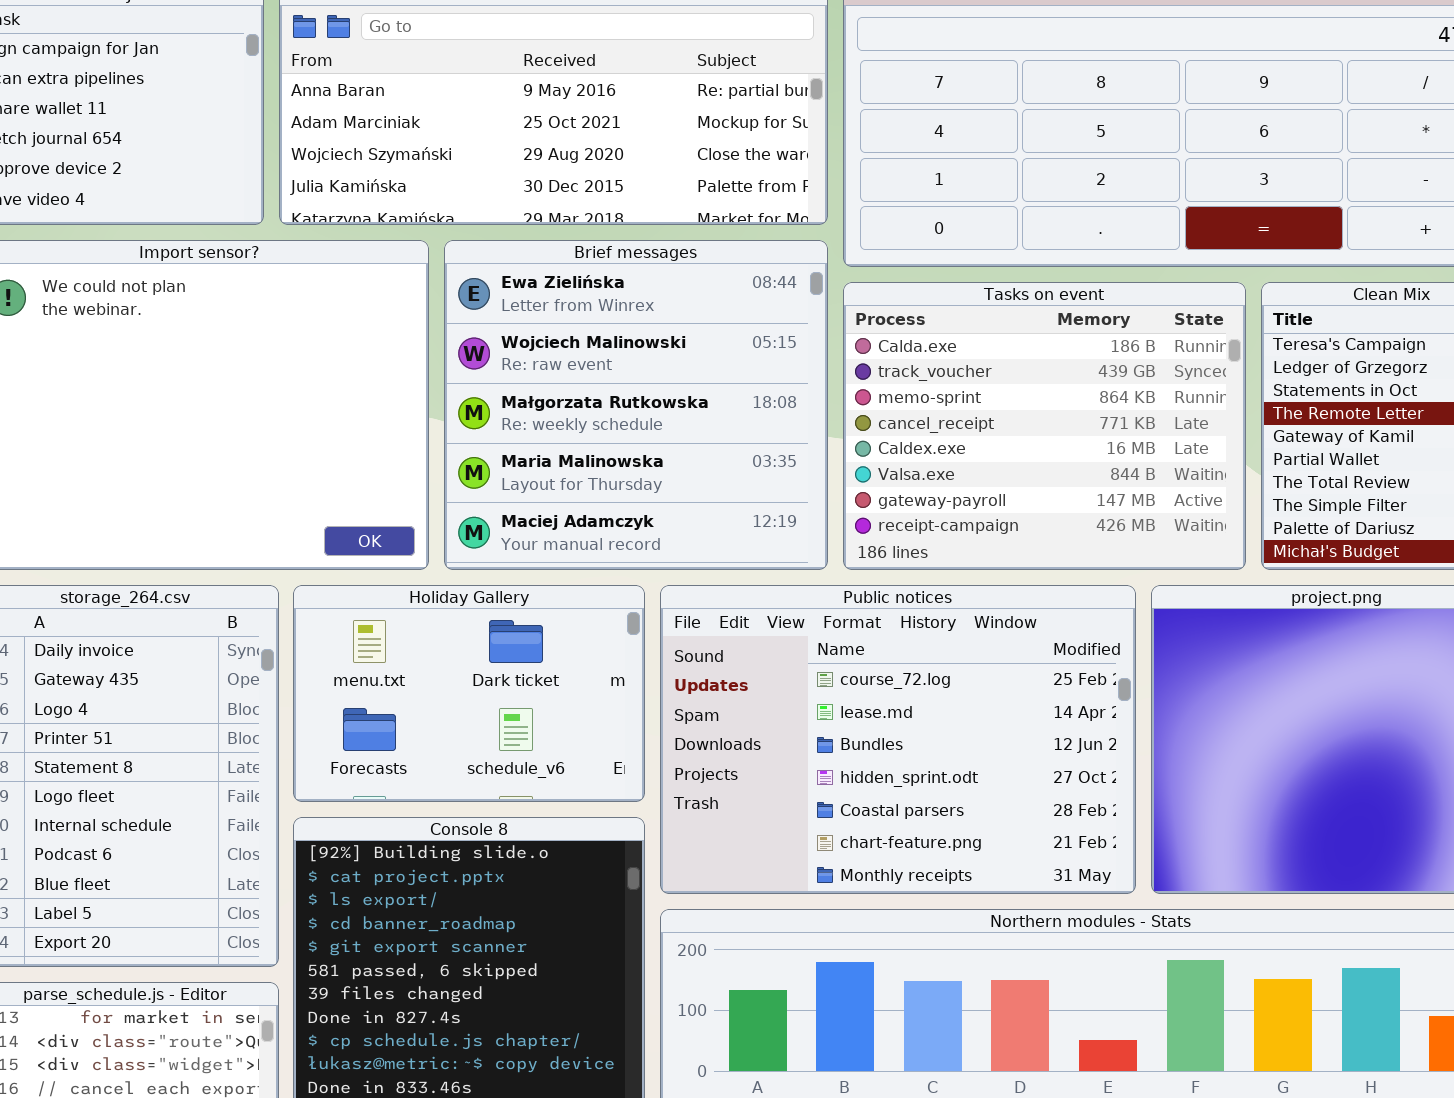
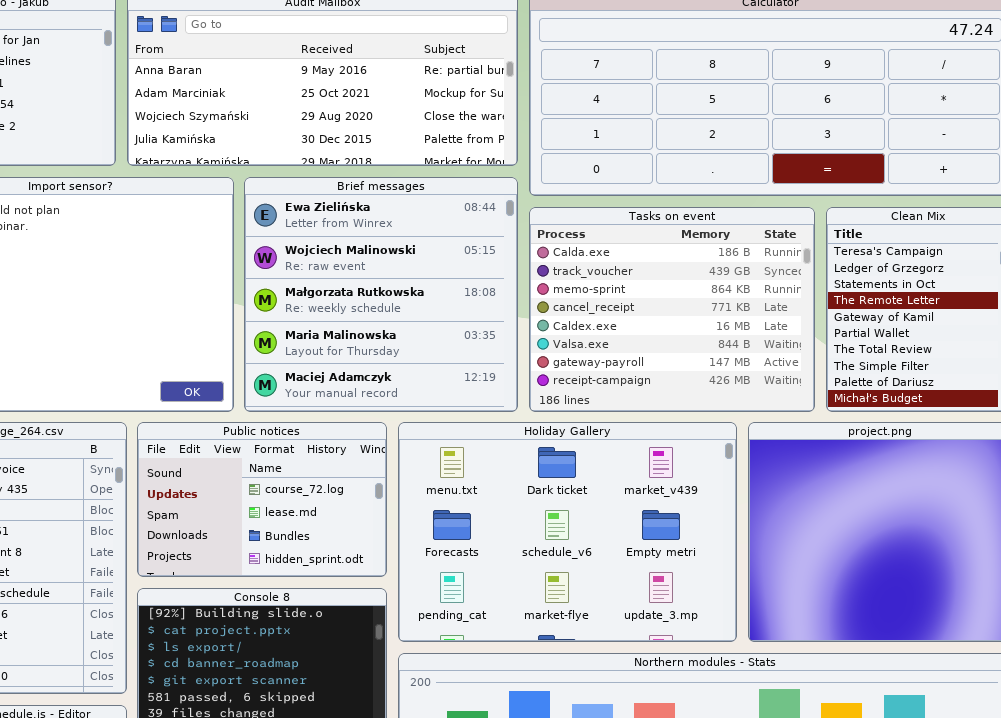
Holiday Gallery: [293,585,645,802] -> [398,422,737,642], moved, resized
Public notices: [660,585,1136,894] -> [137,422,387,577], moved, resized

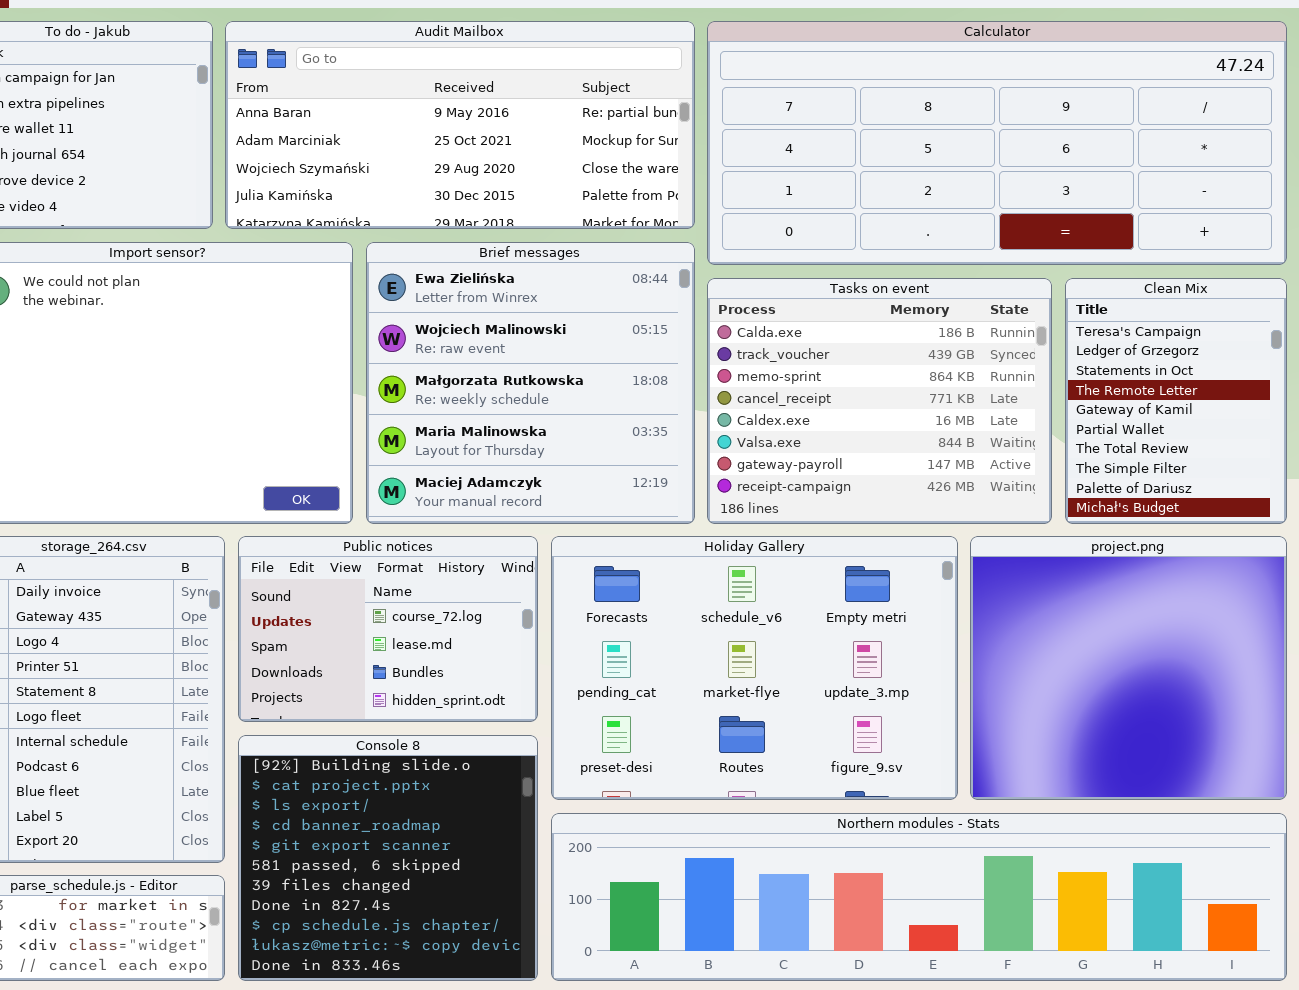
Holiday Gallery: [398,422,737,642] -> [551,536,958,800], scrolled down 1 row

